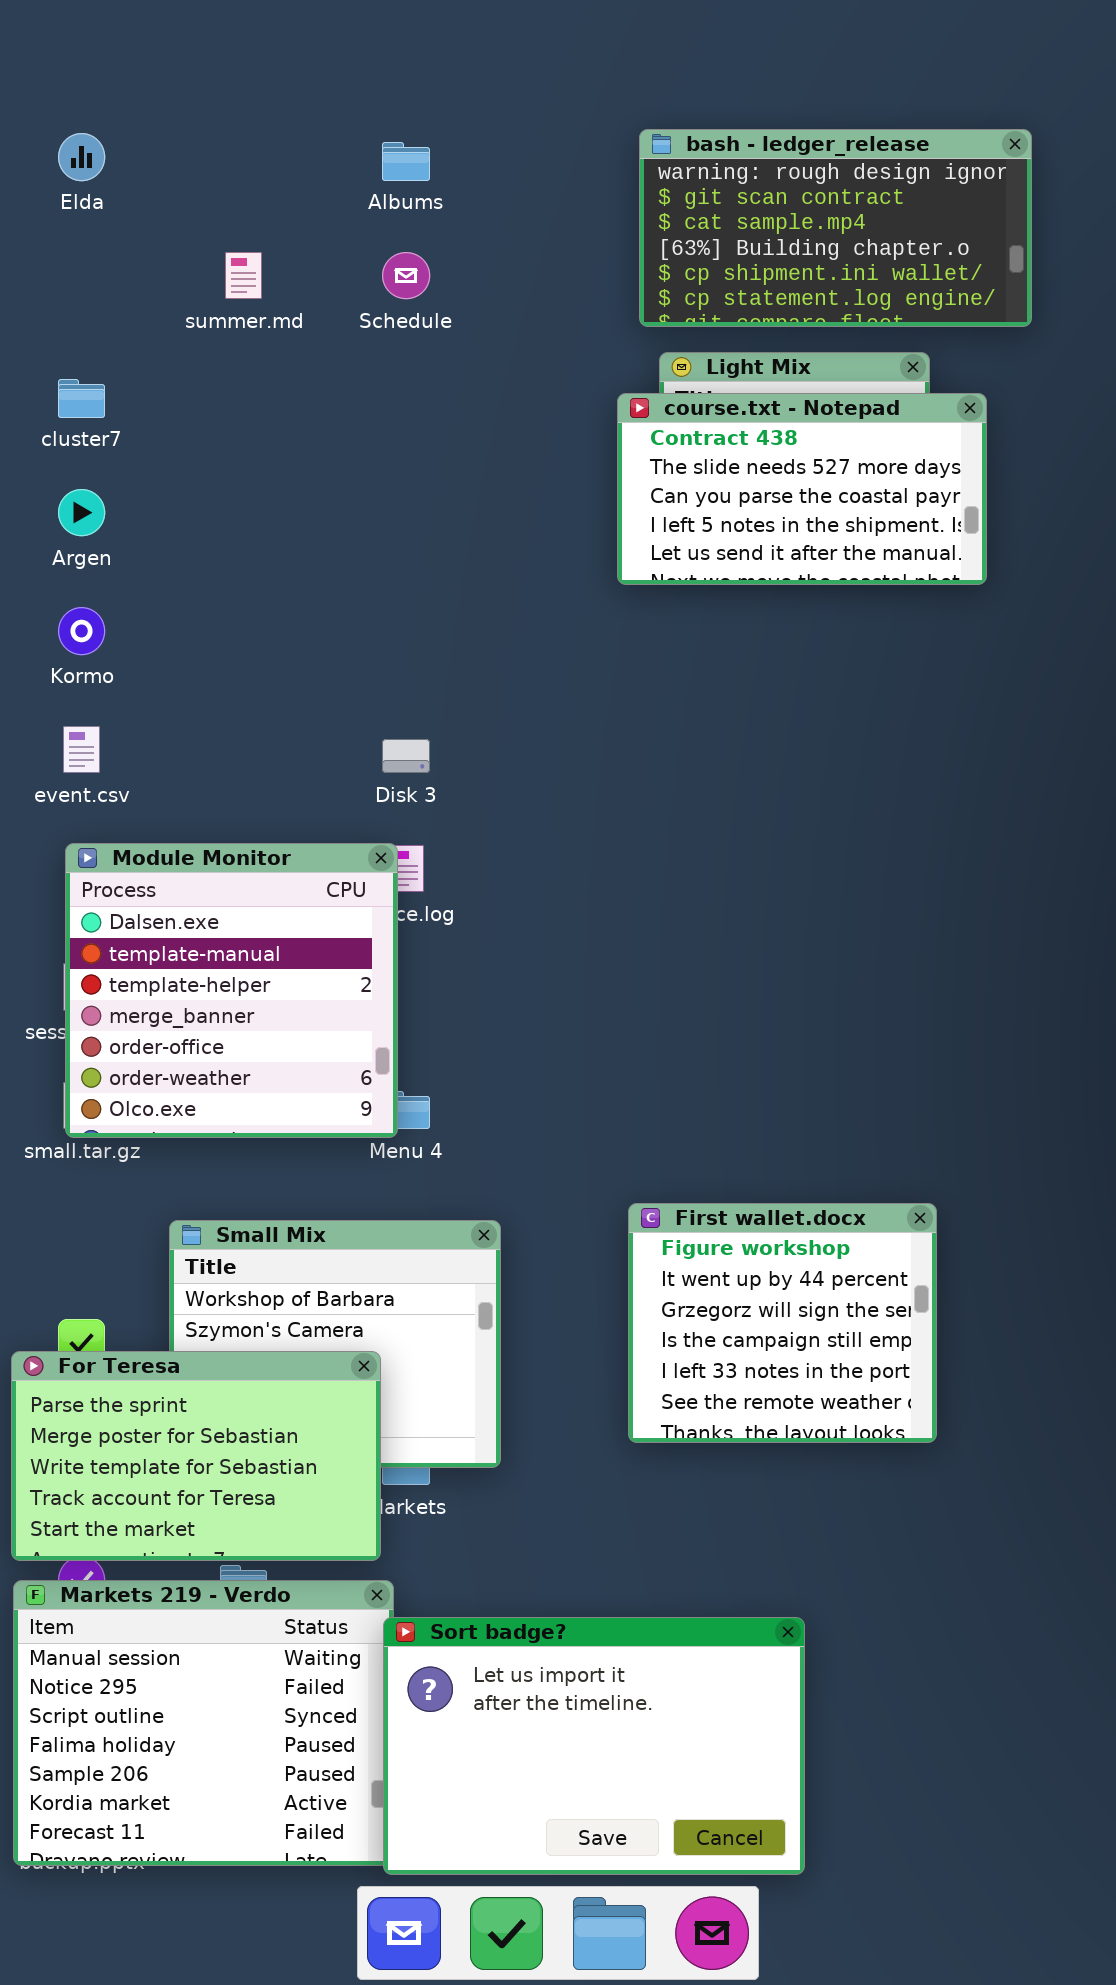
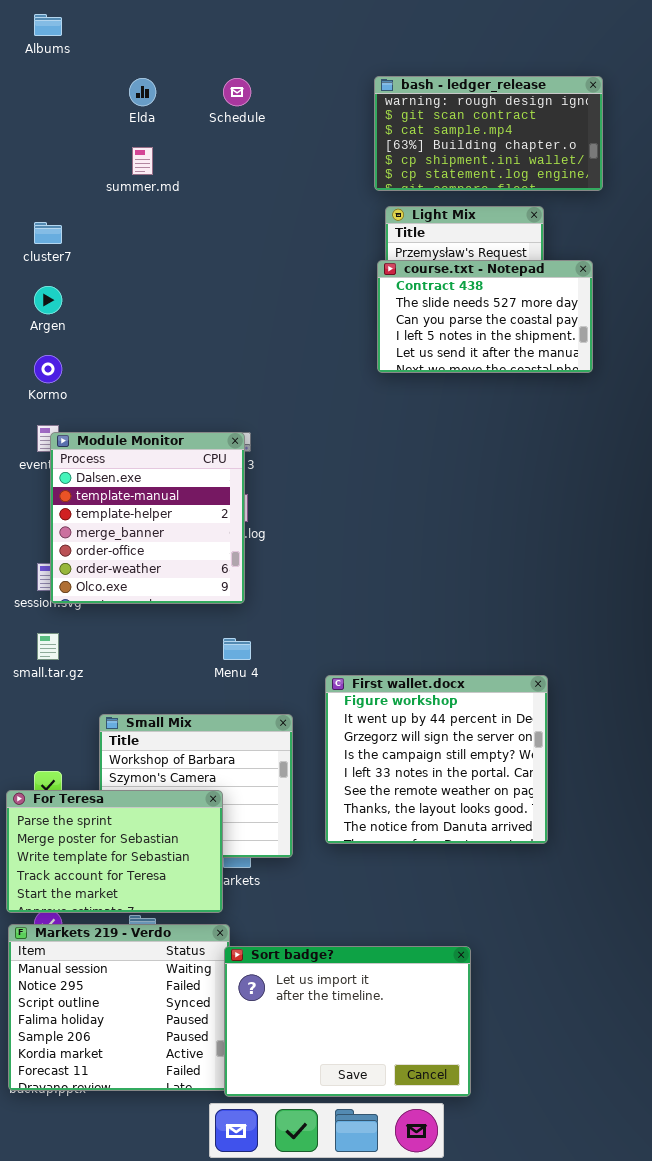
Elda: [58,133,105,181] -> [129,78,156,106], moved
Albums: [382,142,430,181] -> [34,14,62,36], moved
Schedule: [382,252,430,299] -> [223,78,251,106], moved
course.txt - Notepad: [617,393,987,585] -> [377,260,593,373], moved
Module Monitor: [65,843,398,1138] -> [50,432,245,604], moved
First wallet.docx: [628,1203,937,1443] -> [325,675,548,844], resized

